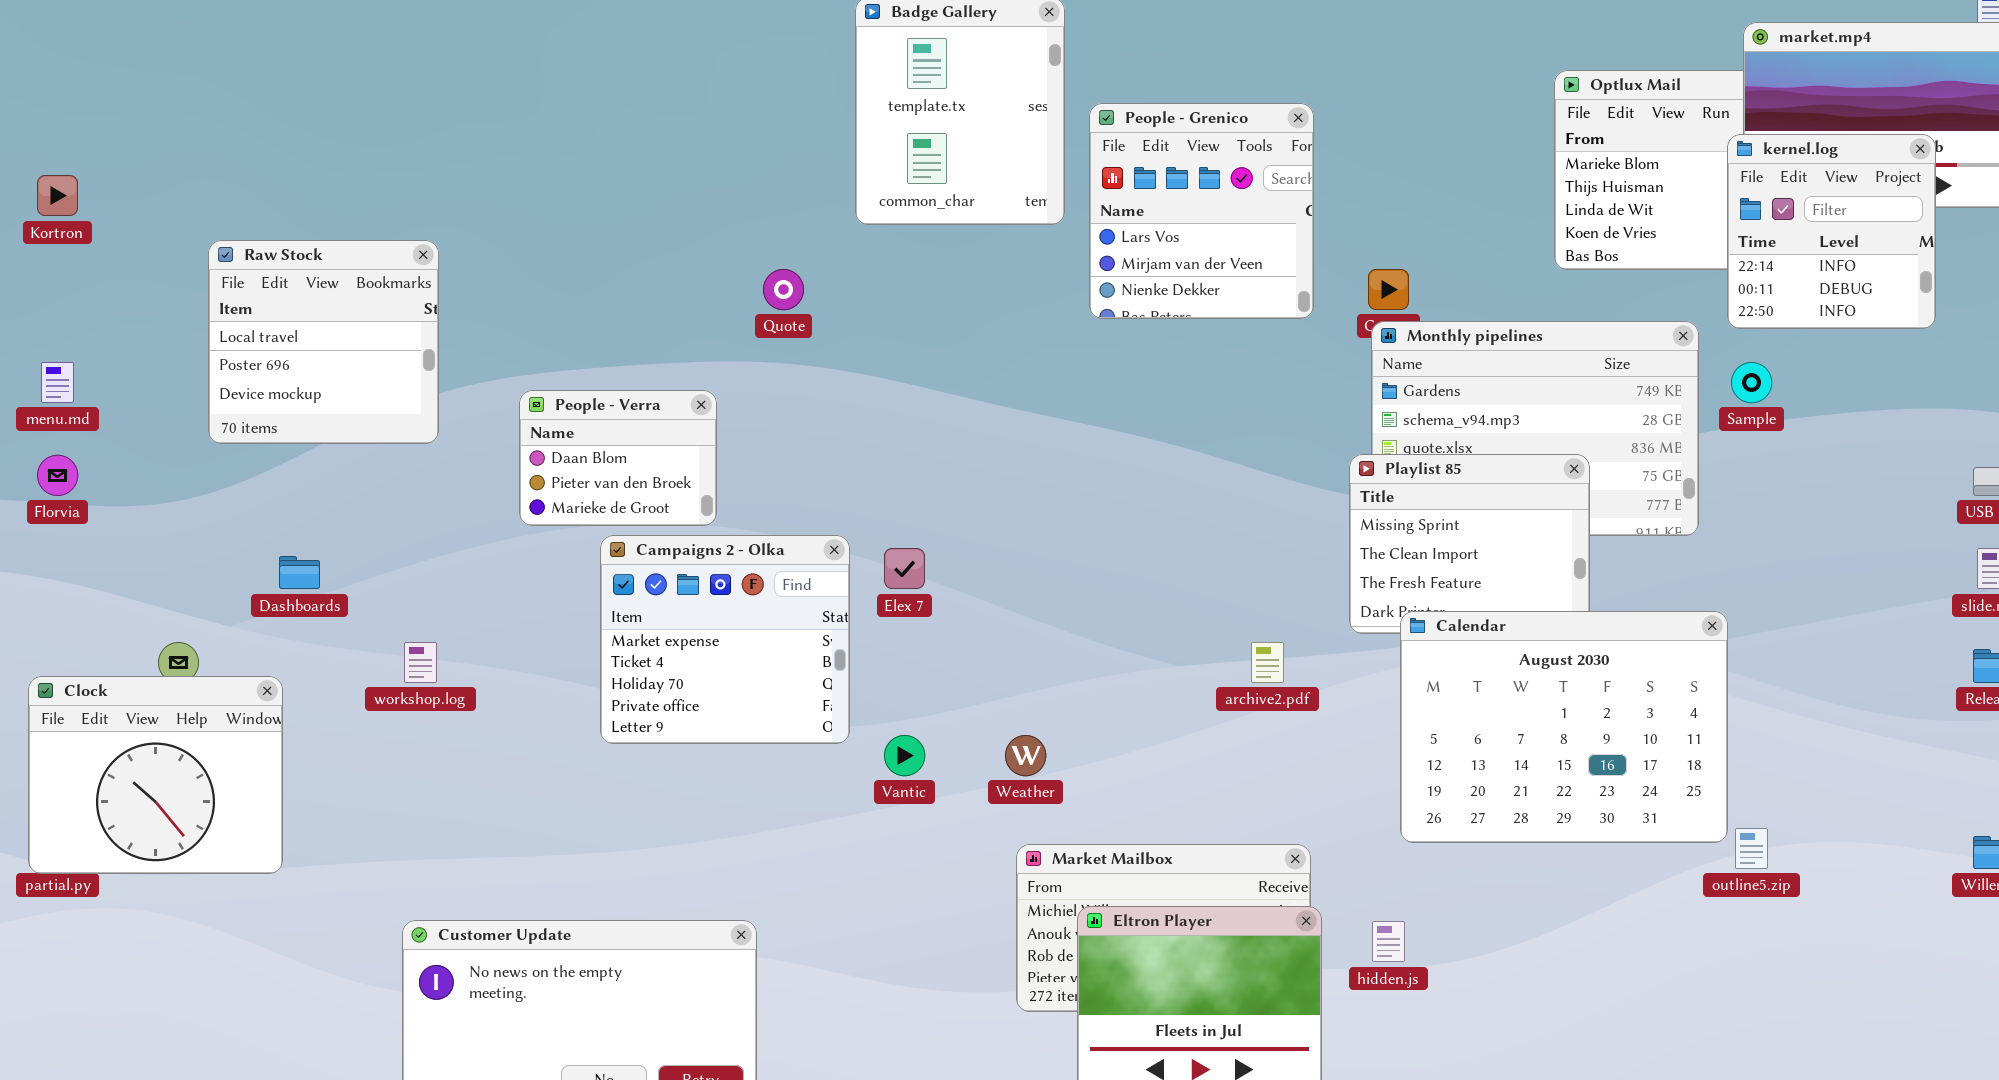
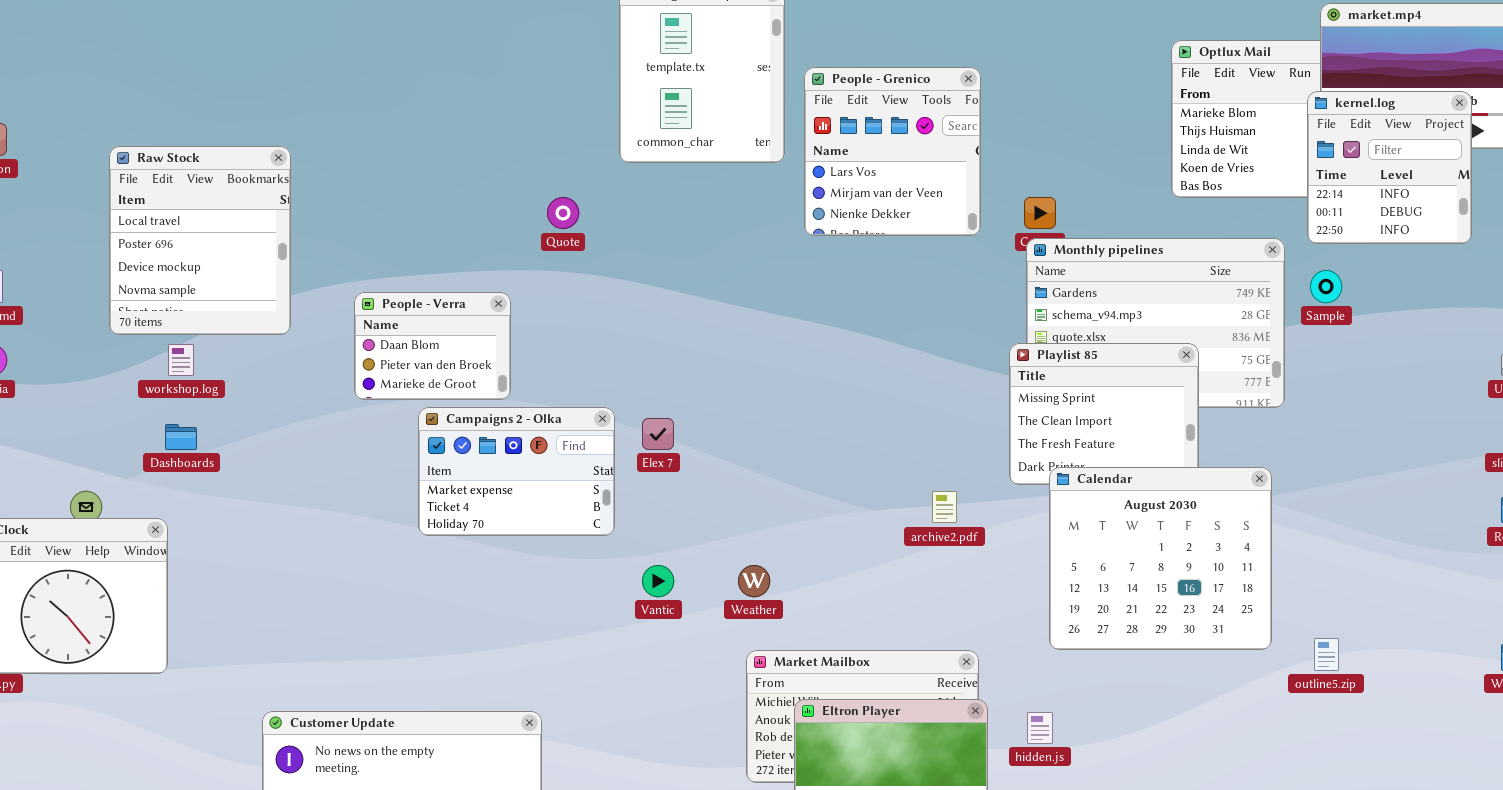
Raw Stock: [208,240,439,444] -> [109,146,291,335], resized
Campaigns 2 - Olka: [600,535,850,744] -> [418,407,615,536], resized
Calendar: [1400,611,1728,843] -> [1049,467,1272,650], resized
workshop.log: [404,642,437,683] -> [168,344,194,376], moved

